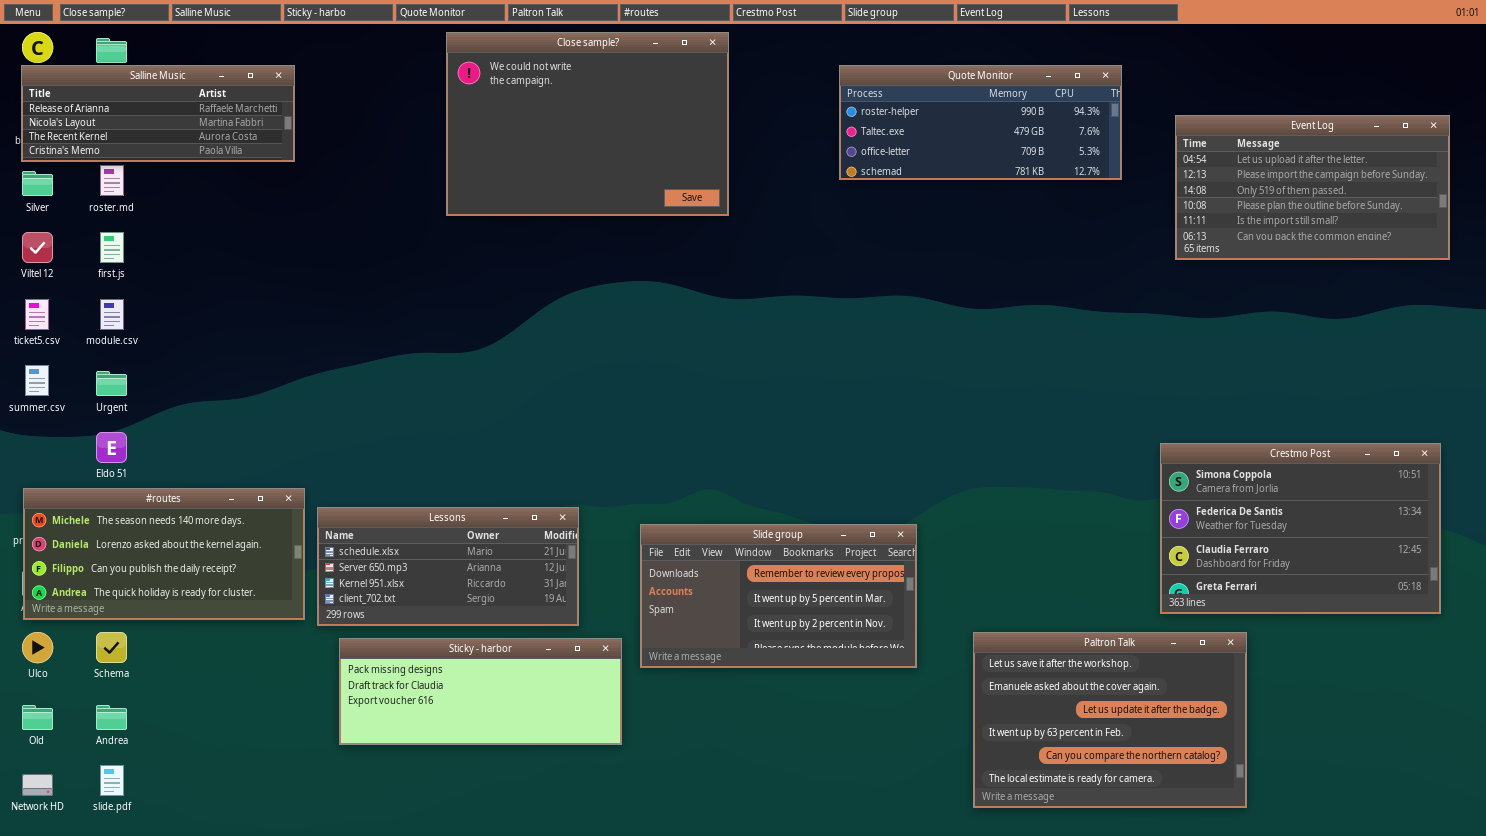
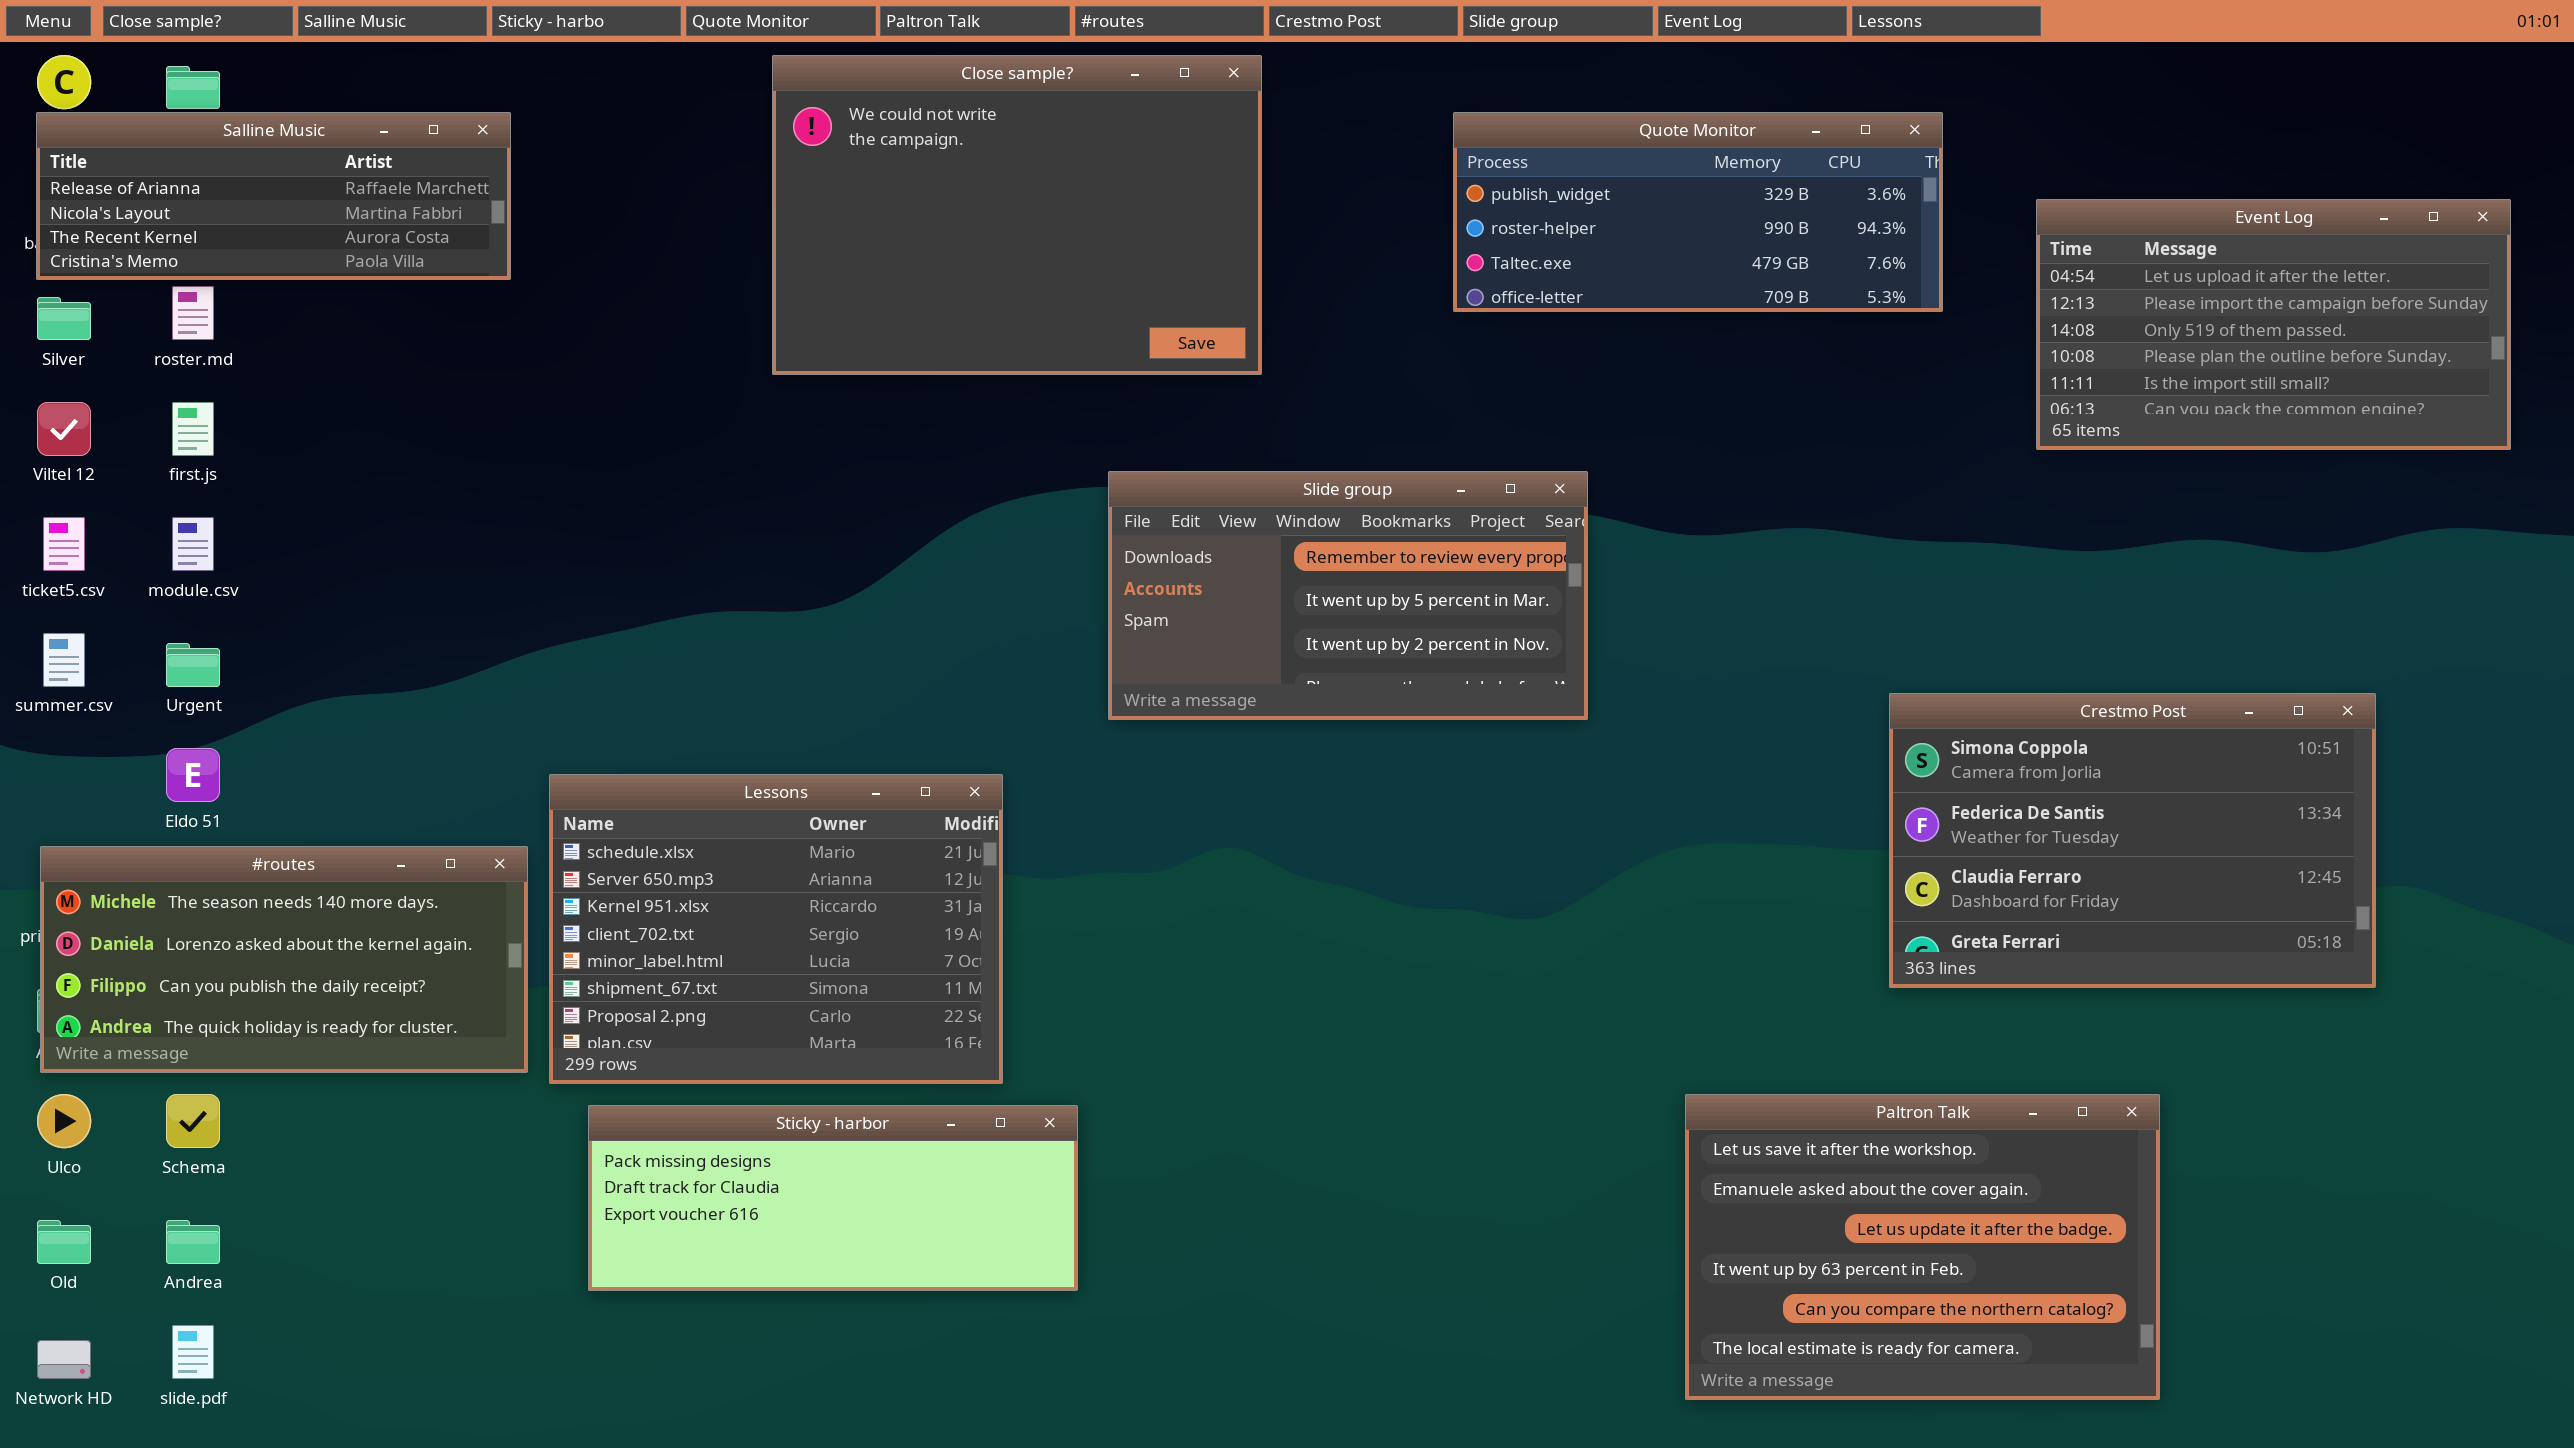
Quote Monitor: [839,65,1122,180] -> [1453,112,1943,312], scrolled up 1 row
Crestmo Post: [1160,443,1441,614] -> [1889,693,2376,988], moved
Lessons: [317,507,579,626] -> [549,774,1003,1084], resized
Slide group: [640,524,917,668] -> [1108,471,1588,720], moved

